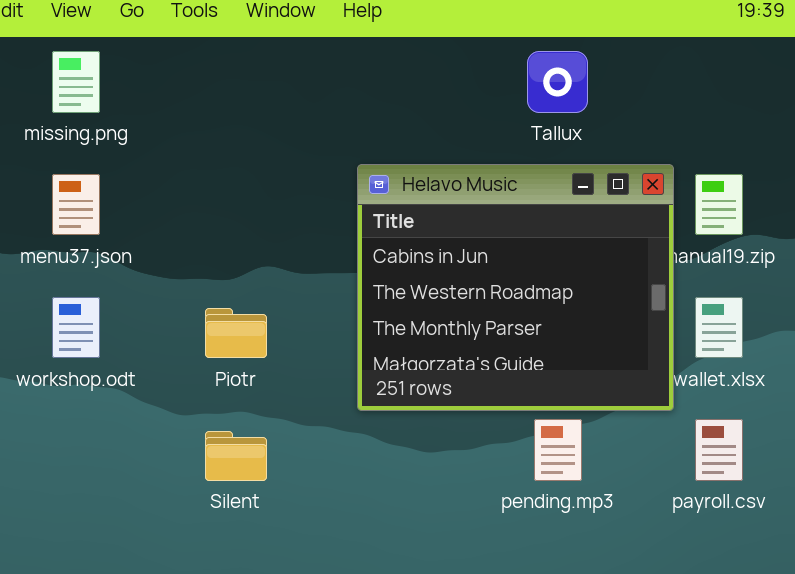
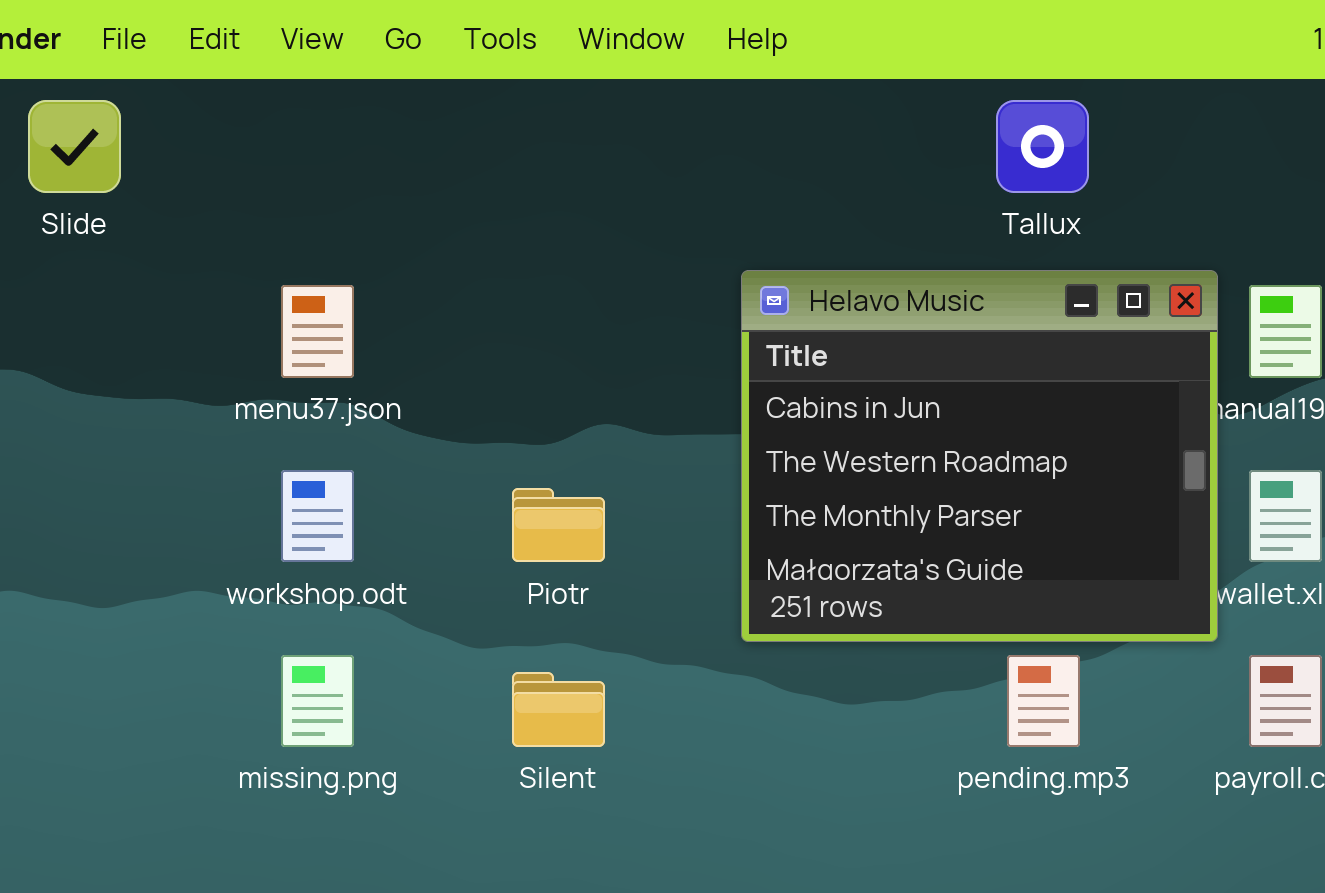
missing.png: [52,51,100,113] -> [281,655,354,747], moved

